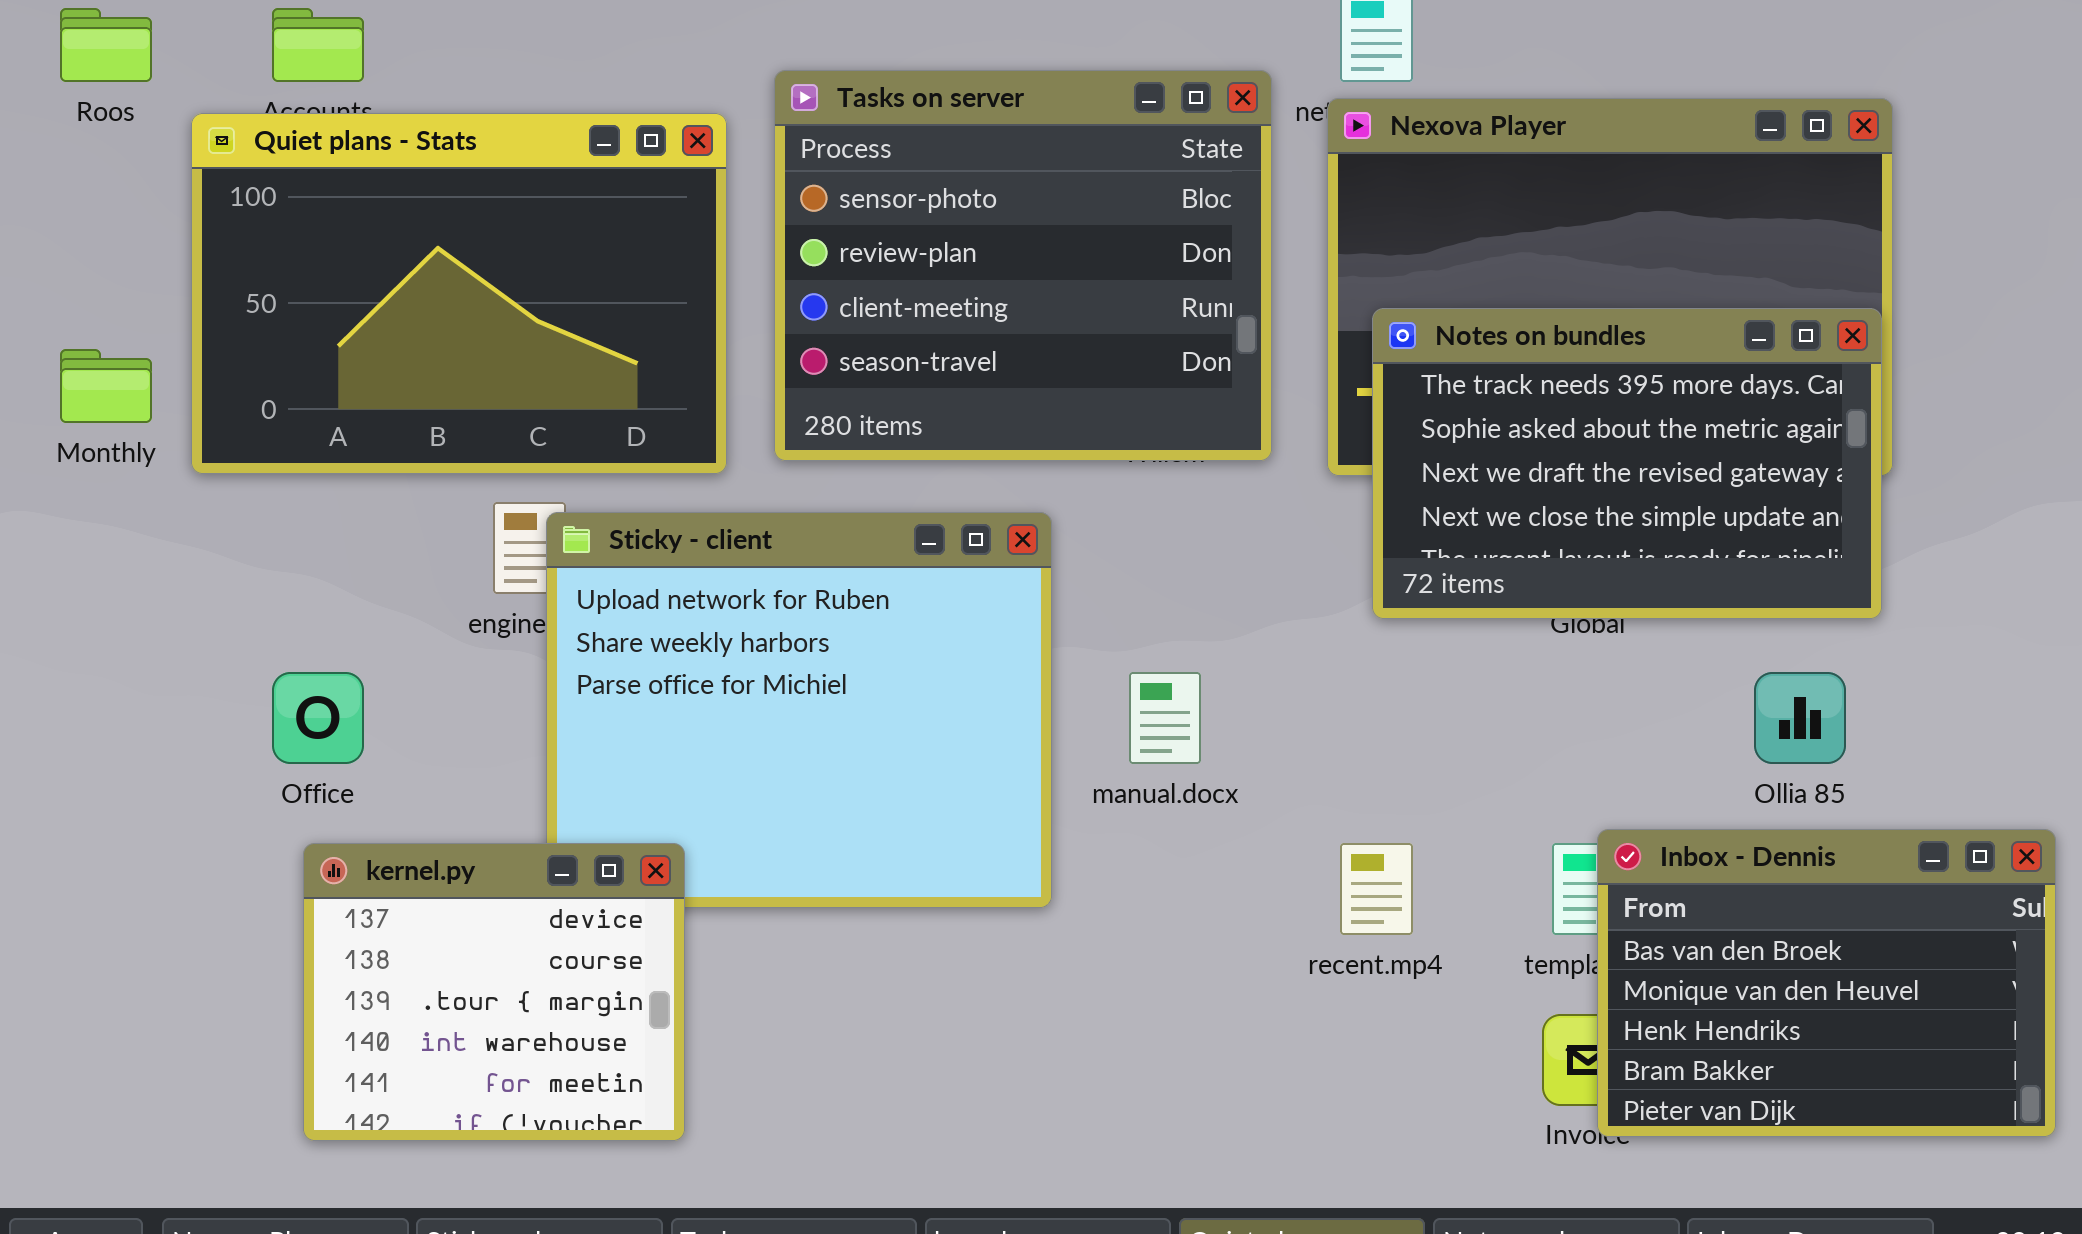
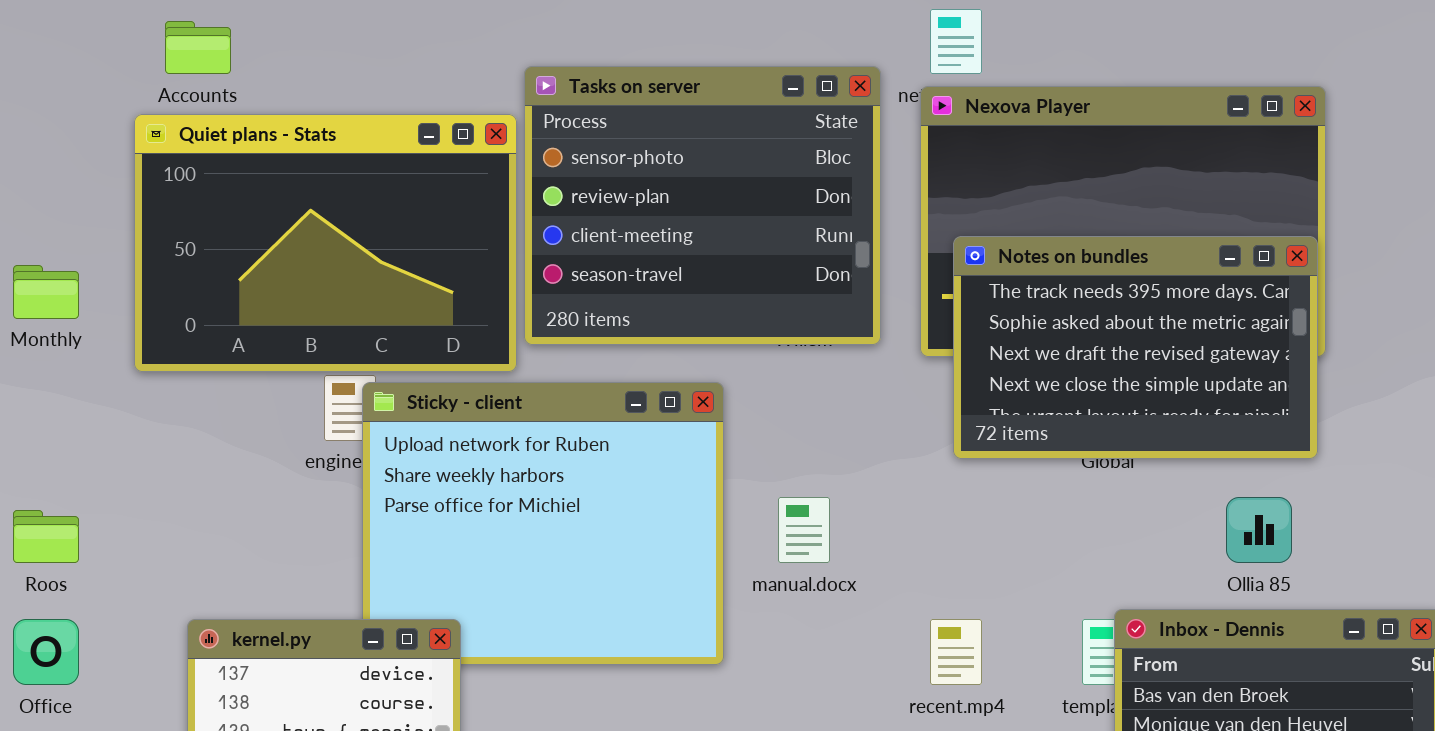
Roos: [60,8,152,82] -> [13,510,79,563], moved
Quiet plans - Stats: [191,113,727,474] -> [134,114,517,372], moved
Office: [272,672,364,764] -> [13,619,79,685], moved

